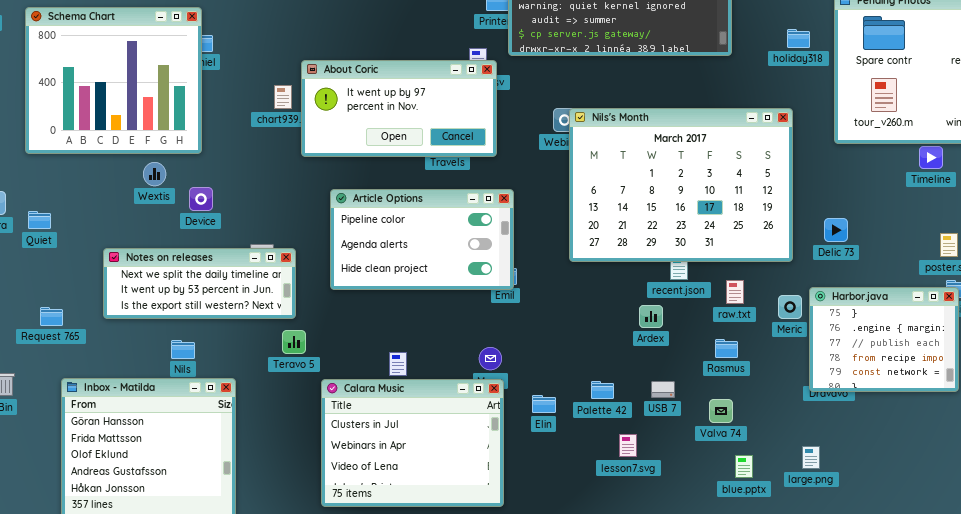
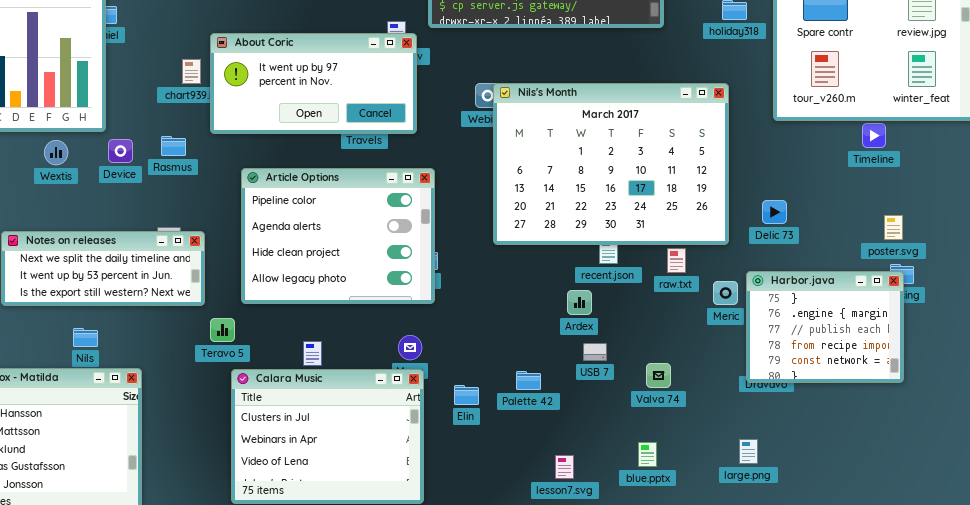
Device: [189,187,213,211] -> [108,139,133,163], moved
Article Options: [330,189,514,290] -> [241,168,435,304], resized
raw.txt: [726,280,744,304] -> [667,248,686,273], moved
Teravo 5: [282,330,306,354] -> [210,318,235,342], moved
Rasmus: [715,339,738,358] -> [161,136,186,156], moved
USB 7: [651,381,675,398] -> [583,343,607,361], moved
Valva 74: [709,399,733,423] -> [646,363,671,388], moved
lesson7.svg: [619,434,637,457] -> [555,455,574,479], moved
blue.pptx: [735,455,753,478] -> [638,442,657,467], moved

